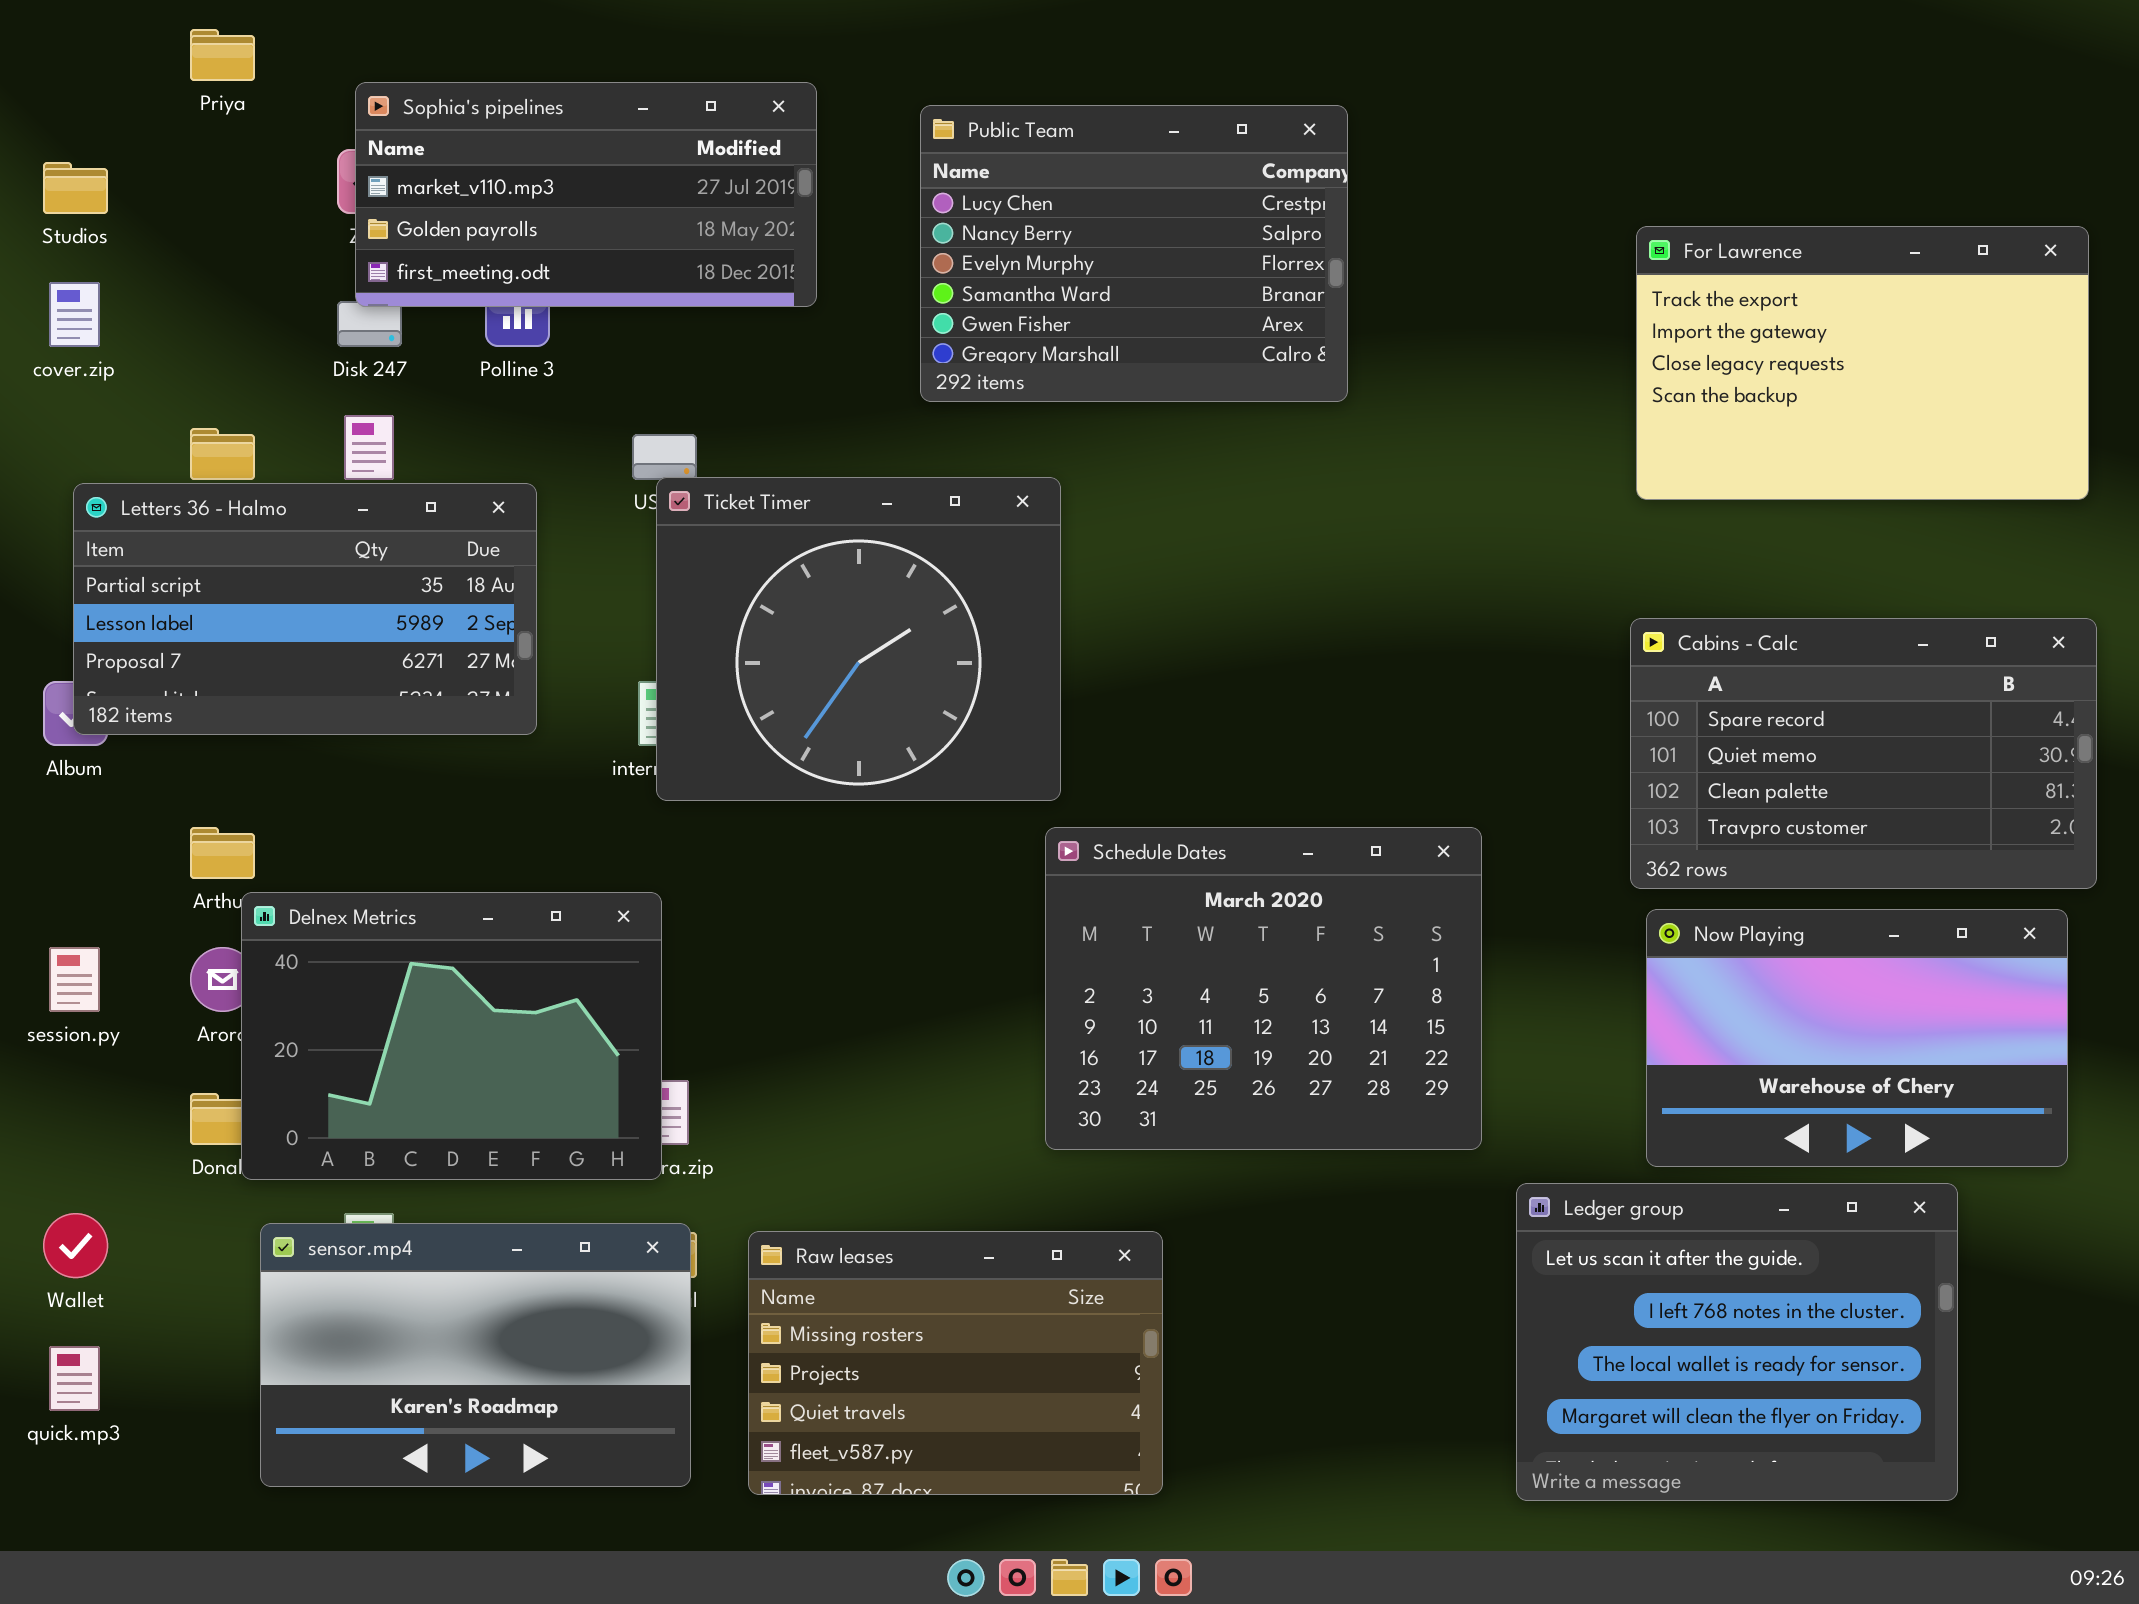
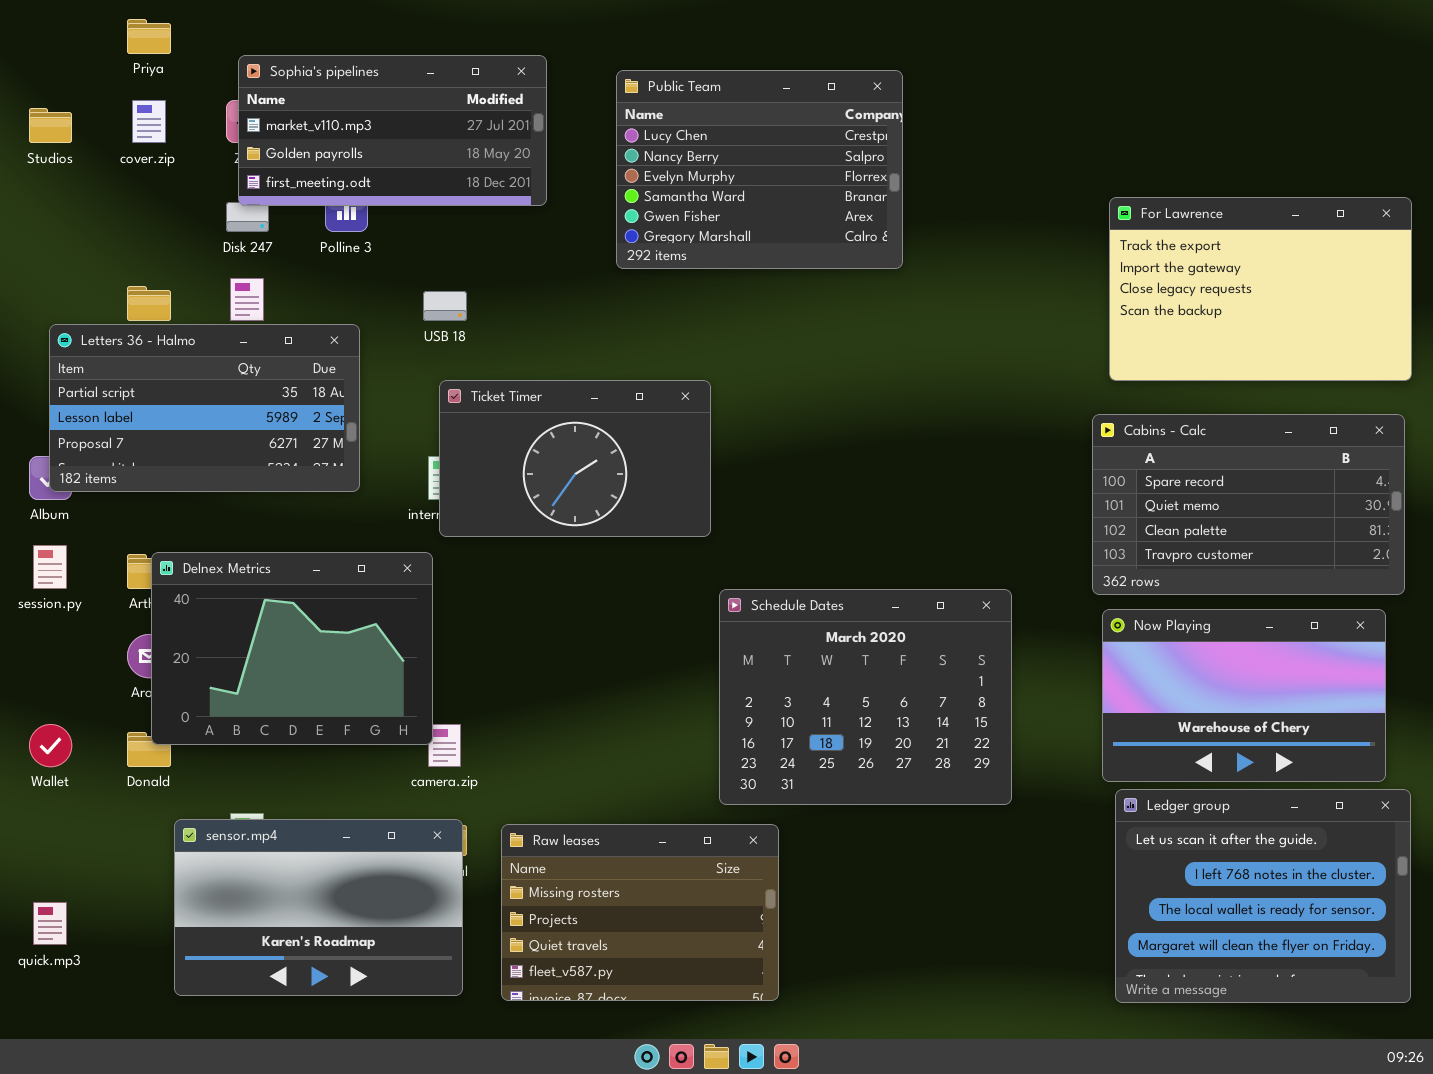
For Lawrence: [1636,226,2089,500] -> [1109,197,1412,381], moved
cover.zip: [49,282,100,347] -> [132,100,166,143], moved
Ticket Timer: [656,477,1061,801] -> [439,380,711,537], resized
Schedule Dates: [1045,827,1482,1150] -> [719,589,1012,805], moved
Delnex Metrics: [241,892,662,1180] -> [151,552,433,745], moved
session.py: [49,947,100,1012] -> [33,545,67,589], moved
Ledger group: [1516,1183,1958,1501] -> [1115,789,1411,1003], moved
Wallet: [43,1213,108,1278] -> [29,724,72,767], moved

